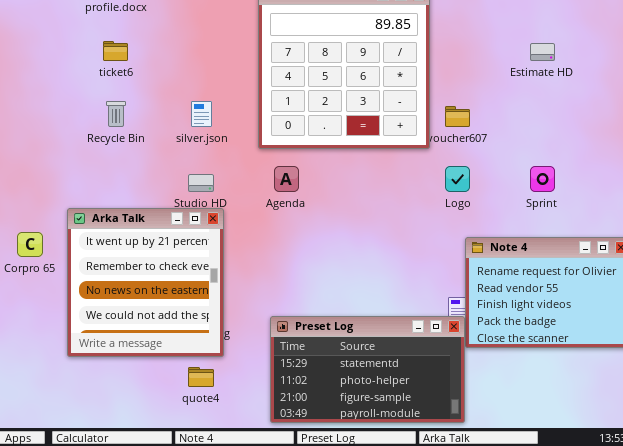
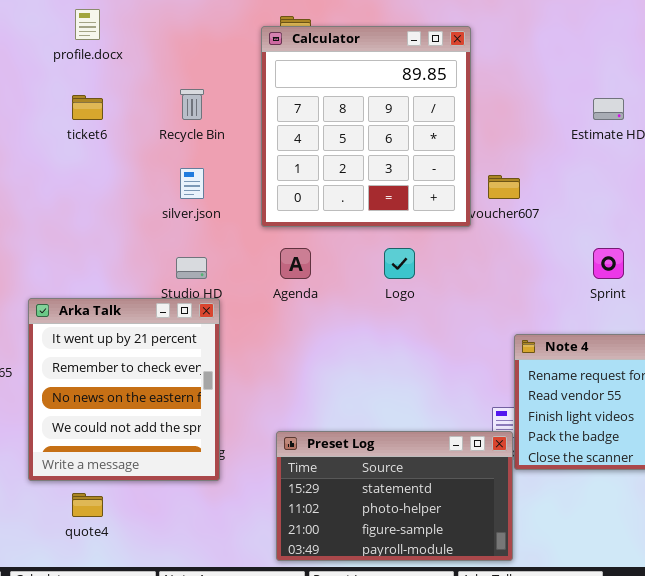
Recycle Bin: [106,101,126,127] -> [180,89,204,120], moved
Logo: [445,166,470,192] -> [384,248,415,279], moved
quote4: [188,367,214,387] -> [72,493,103,517], moved

